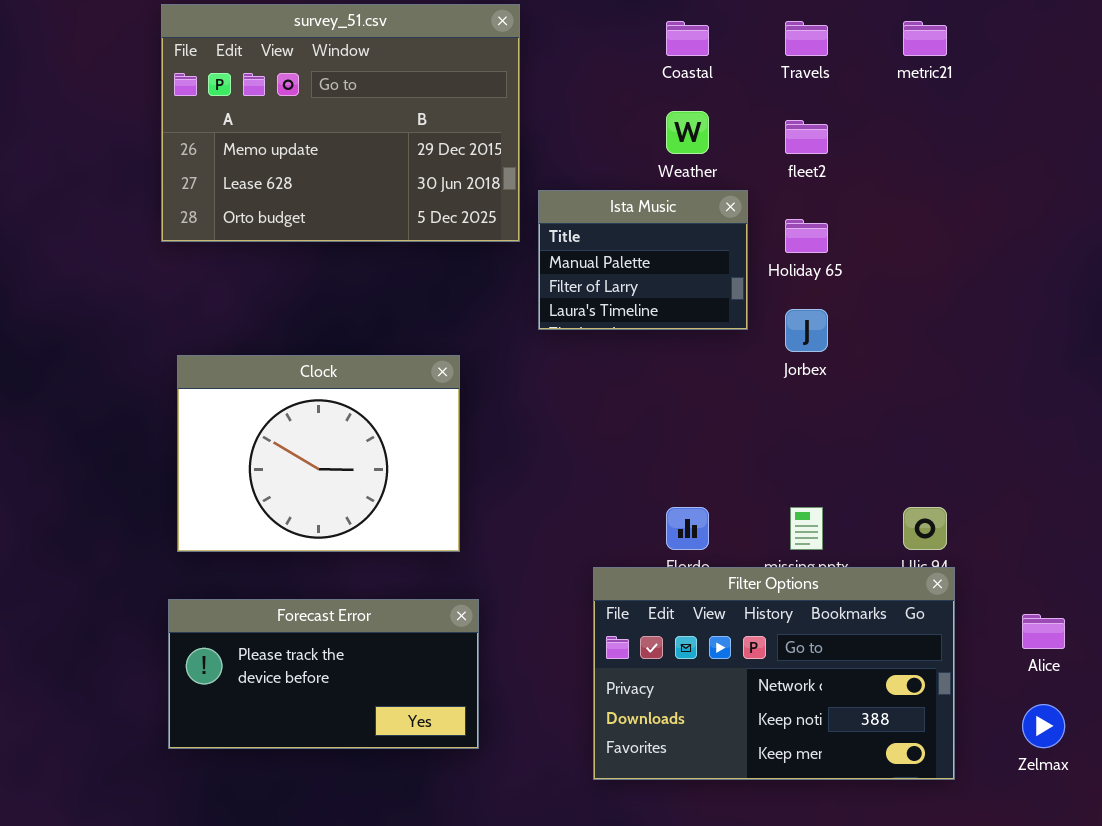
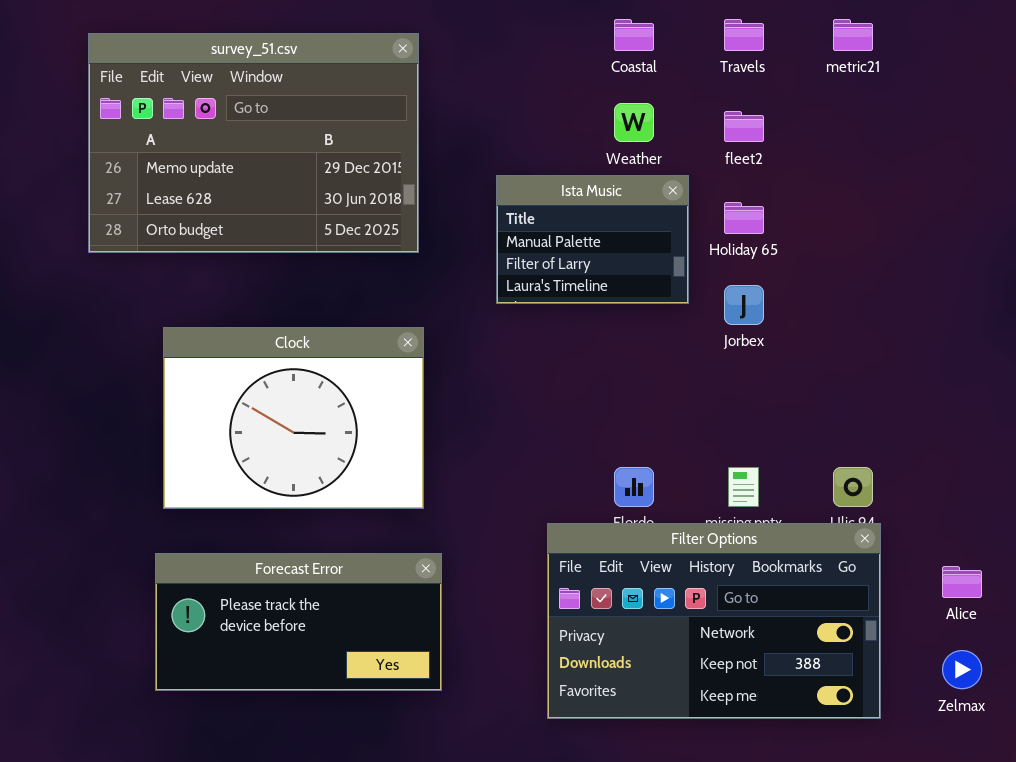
survey_51.csv: [161,4,520,242] -> [88,33,419,253], moved

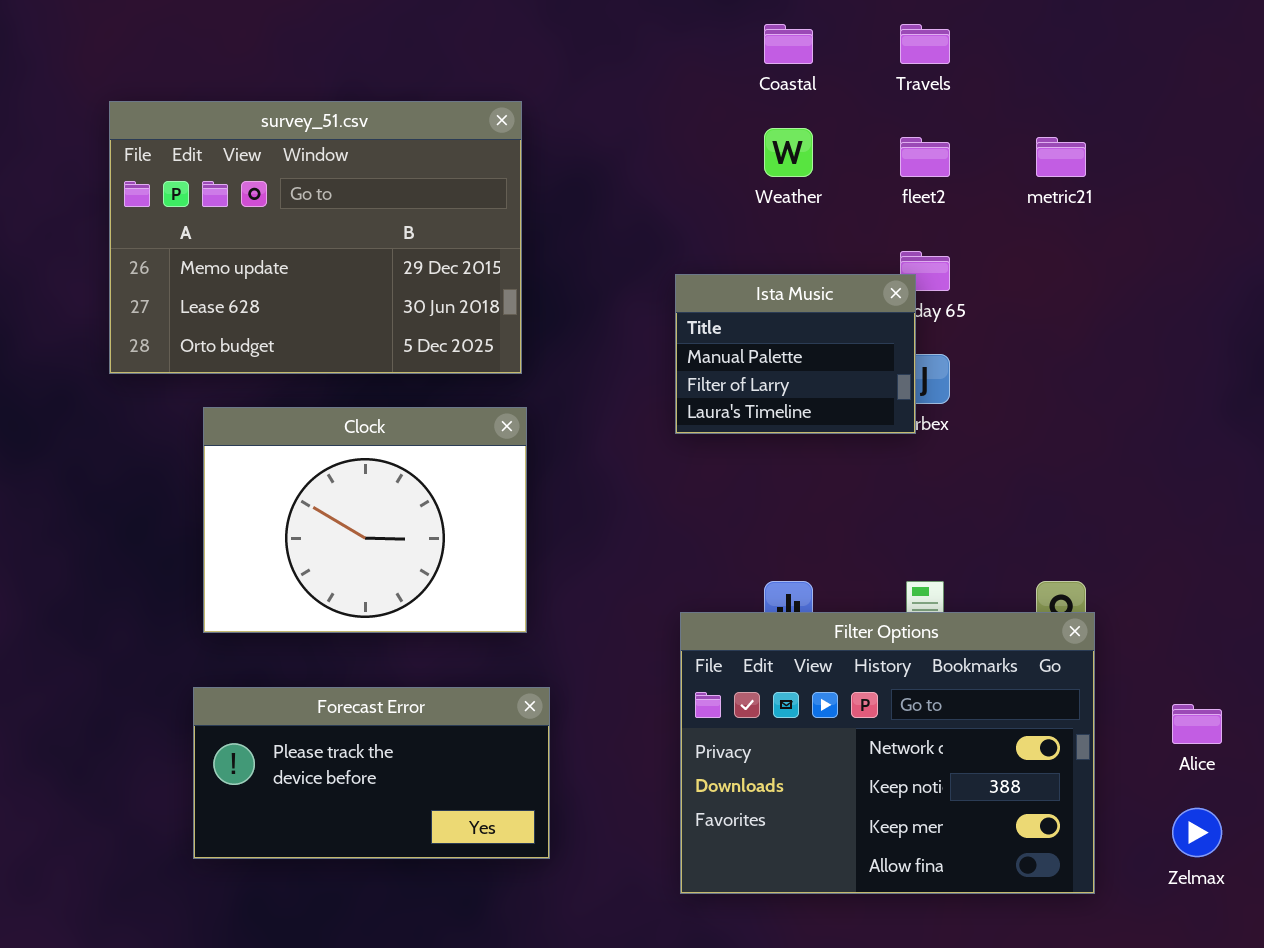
metric21: [833,19,873,51] -> [1036,137,1086,177], moved
survey_51.csv: [88,33,419,253] -> [109,101,522,374], moved
Ista Music: [496,175,689,304] -> [675,274,916,434], moved
Filter Options: [547,523,881,719] -> [680,612,1095,894], resized

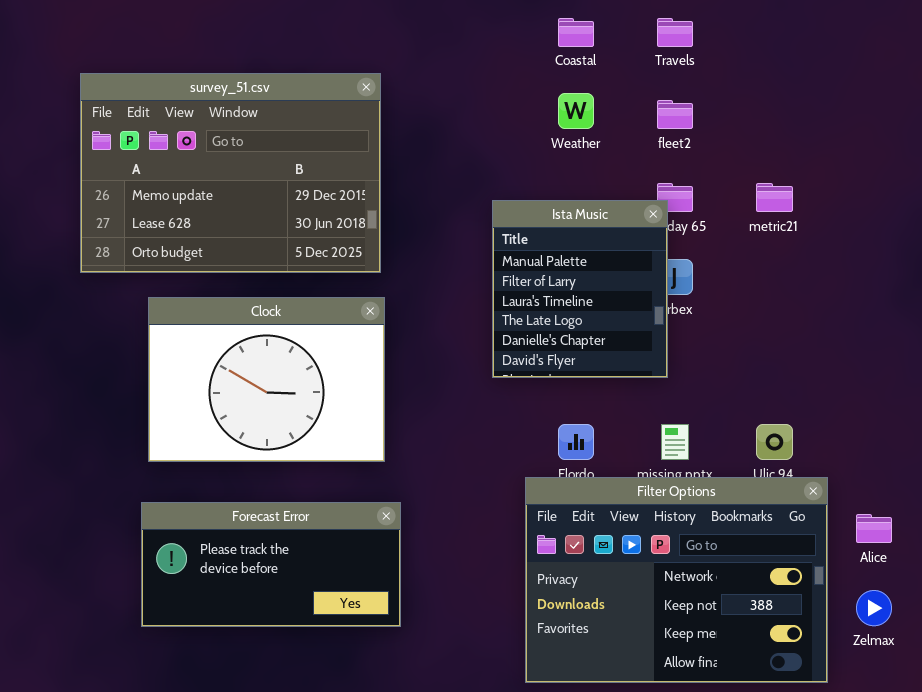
metric21: [1036,137,1086,177] -> [756,183,793,212], moved
Ista Music: [675,274,916,434] -> [492,200,668,378], resized
Filter Options: [680,612,1095,894] -> [525,477,828,683], moved

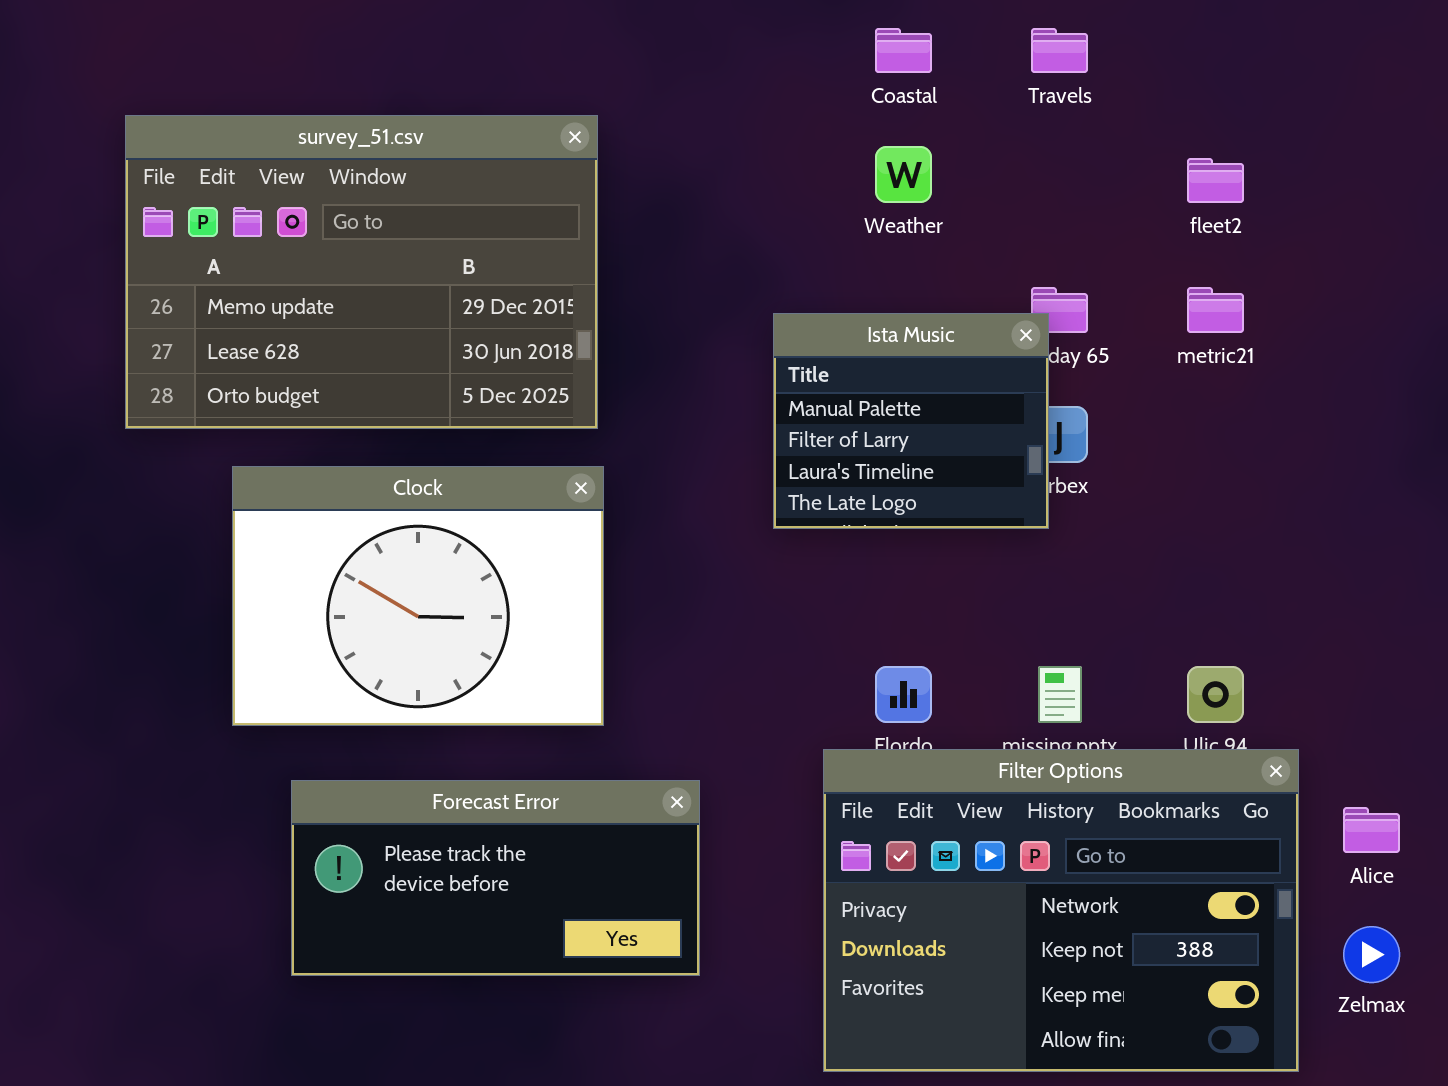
fleet2: [657,100,693,129] -> [1187,158,1244,203], moved
Ista Music: [492,200,668,378] -> [773,313,1049,529], resized
Forecast Error: [141,502,401,627] -> [291,780,700,976], moved

